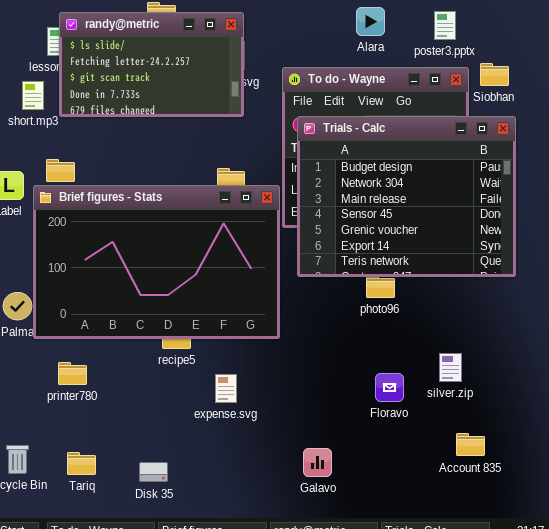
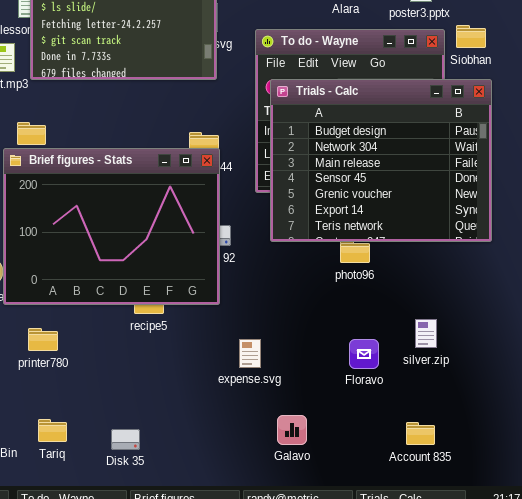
Brief figures - Stats: [33,185,280,339] -> [3,148,220,305], resized
expense.svg: [215,374,237,403] -> [239,339,261,368], moved
Account 835: [456,433,485,456] -> [406,422,435,445], moved

